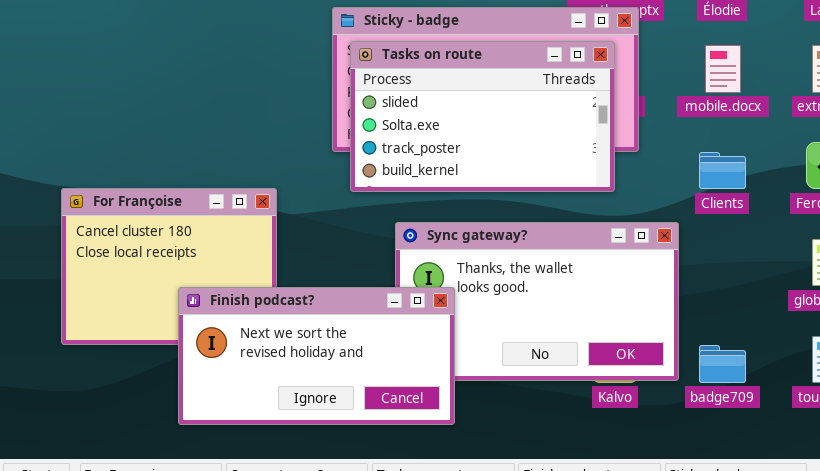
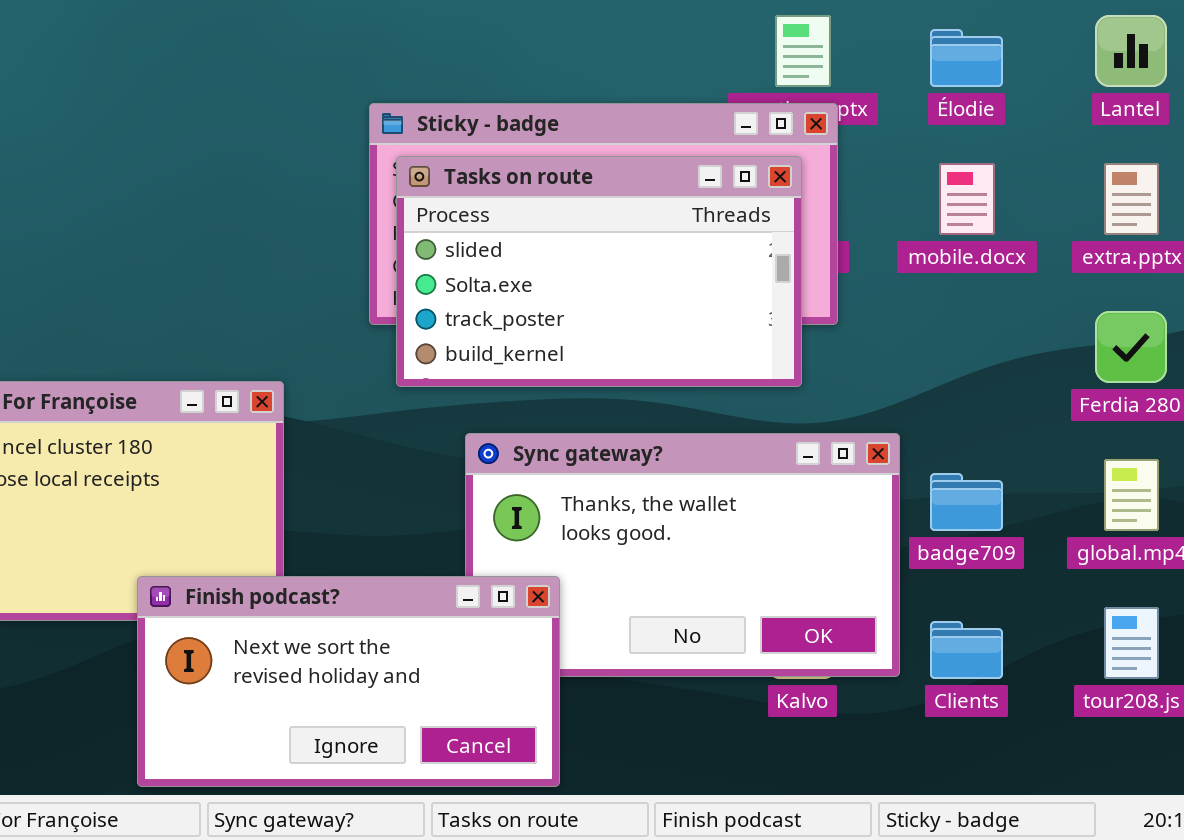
Clients: [699,152,746,189] -> [930,621,1003,679], moved
Finish podcast?: [178,287,455,425] -> [137,576,560,787], moved
badge709: [699,345,746,383] -> [930,473,1003,531], moved

